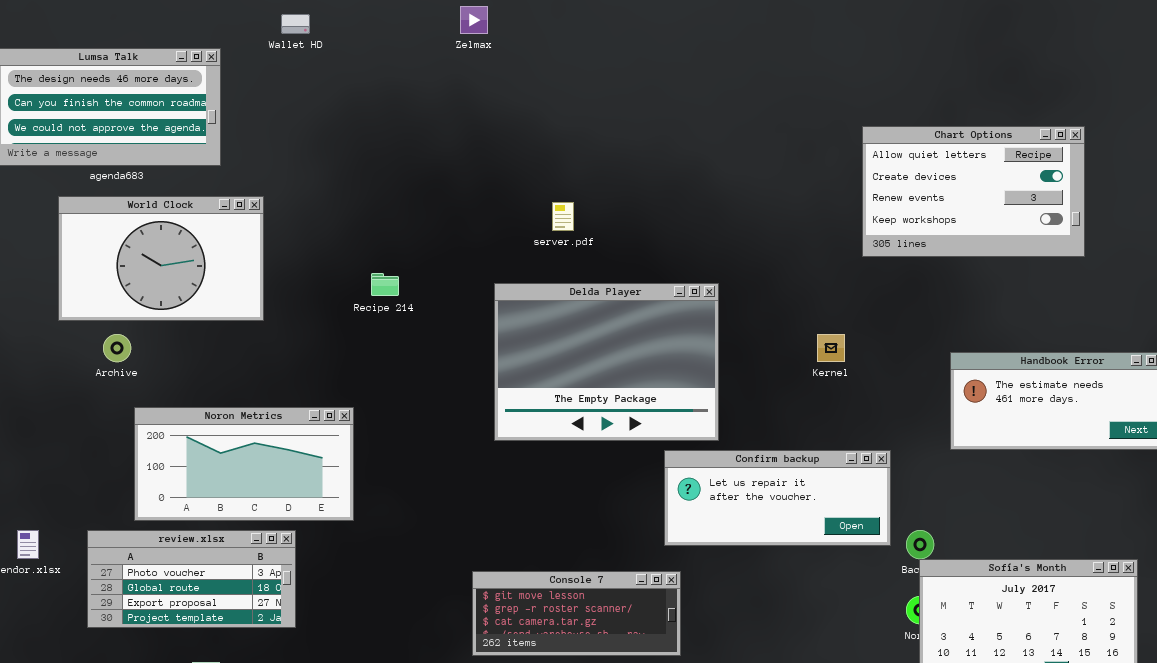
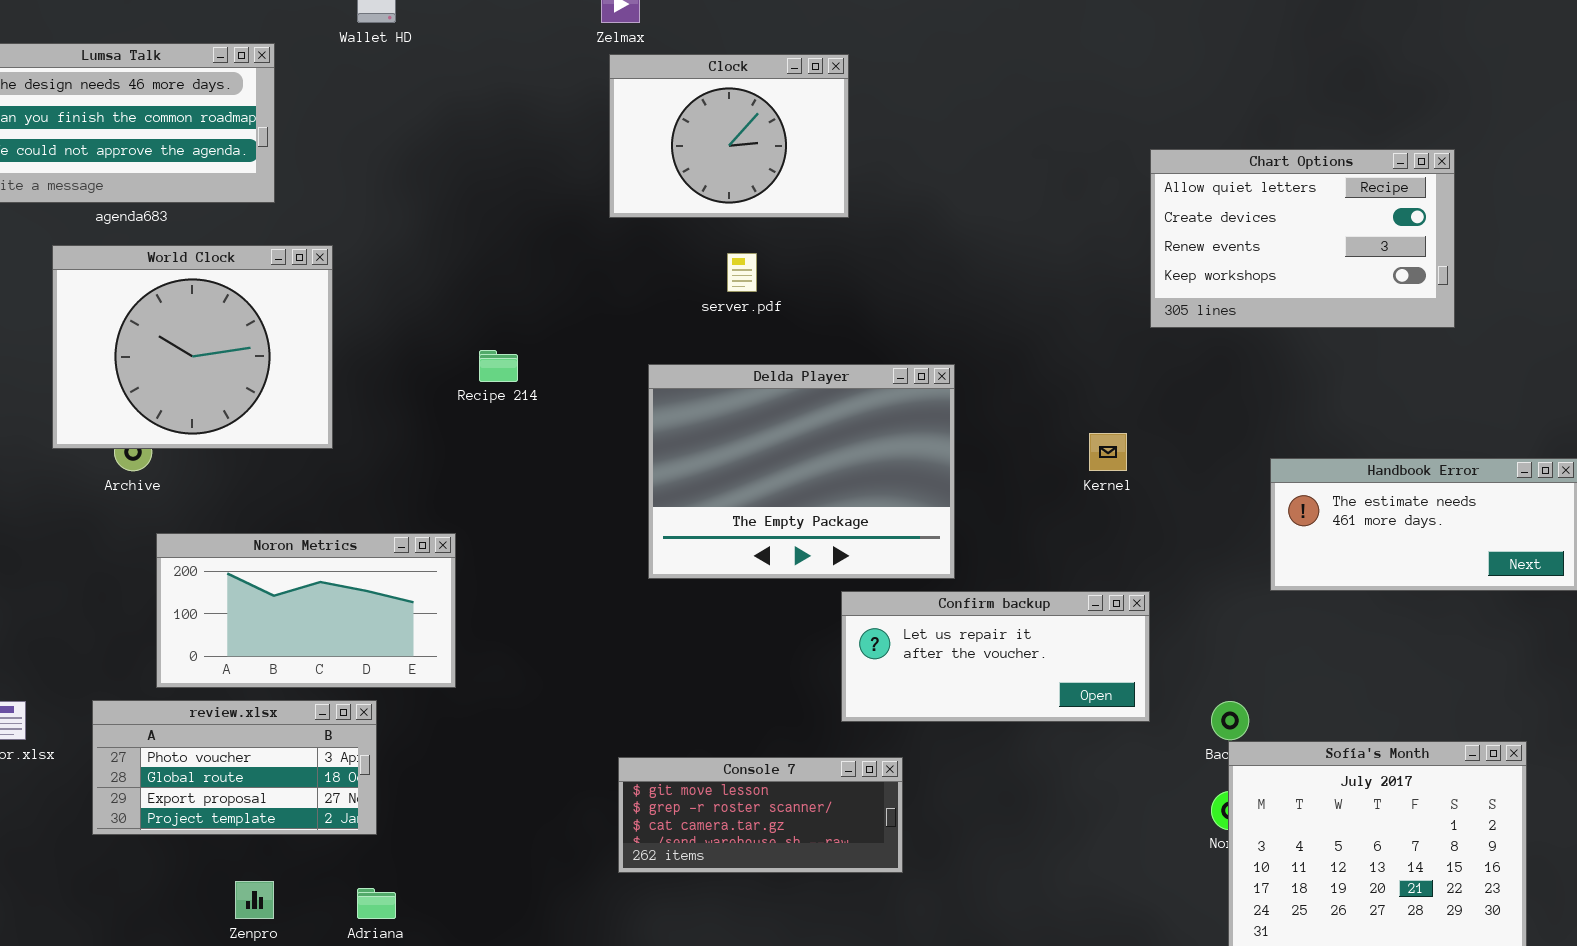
Clock: none -> [609,54,849,218], opened
World Clock: [58,196,264,321] -> [52,245,333,449], resized
Confirm backup: [664,450,891,546] -> [841,591,1150,722], moved

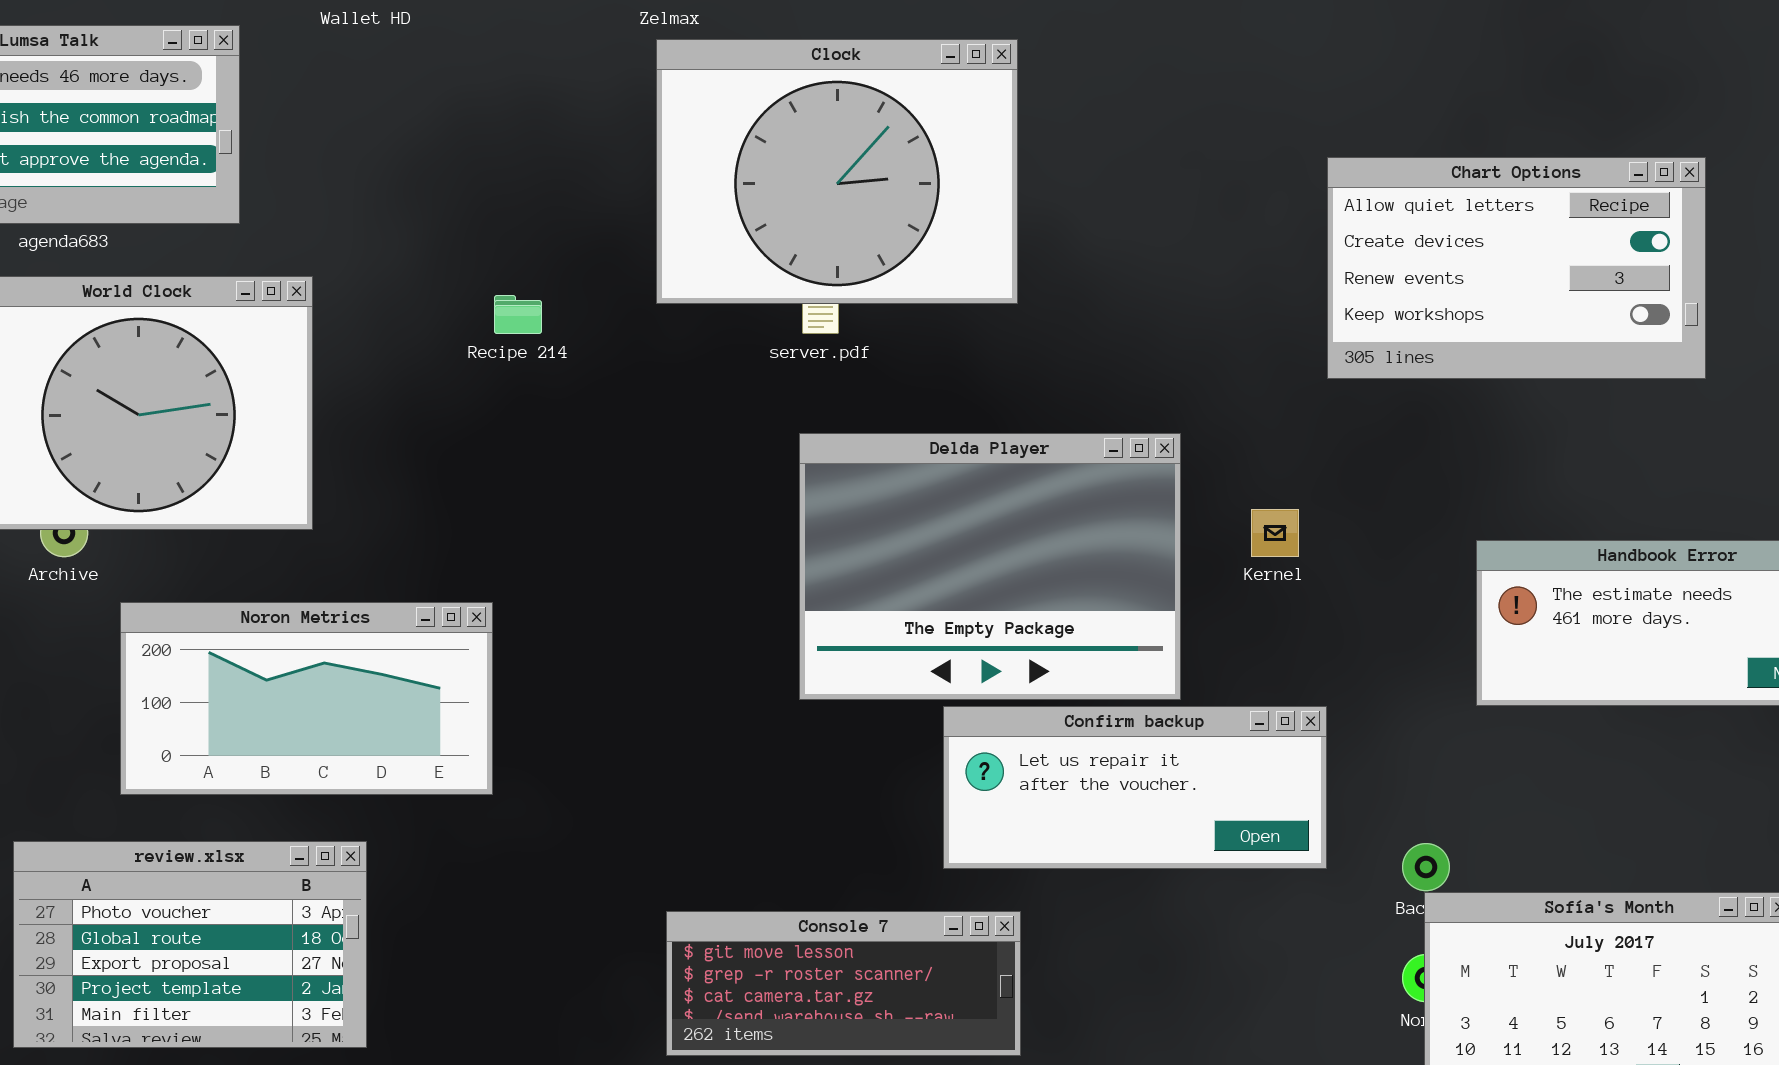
Clock: [609,54,849,218] -> [656,39,1018,304], resized
Recipe 214: [479,350,518,382] -> [494,295,542,334], moved
Delda Player: [648,364,955,579] -> [799,433,1181,700], moved
Noron Metrics: [156,533,456,688] -> [120,602,493,795], moved
review.xlsx: [92,700,377,835] -> [13,841,367,1048], resized

